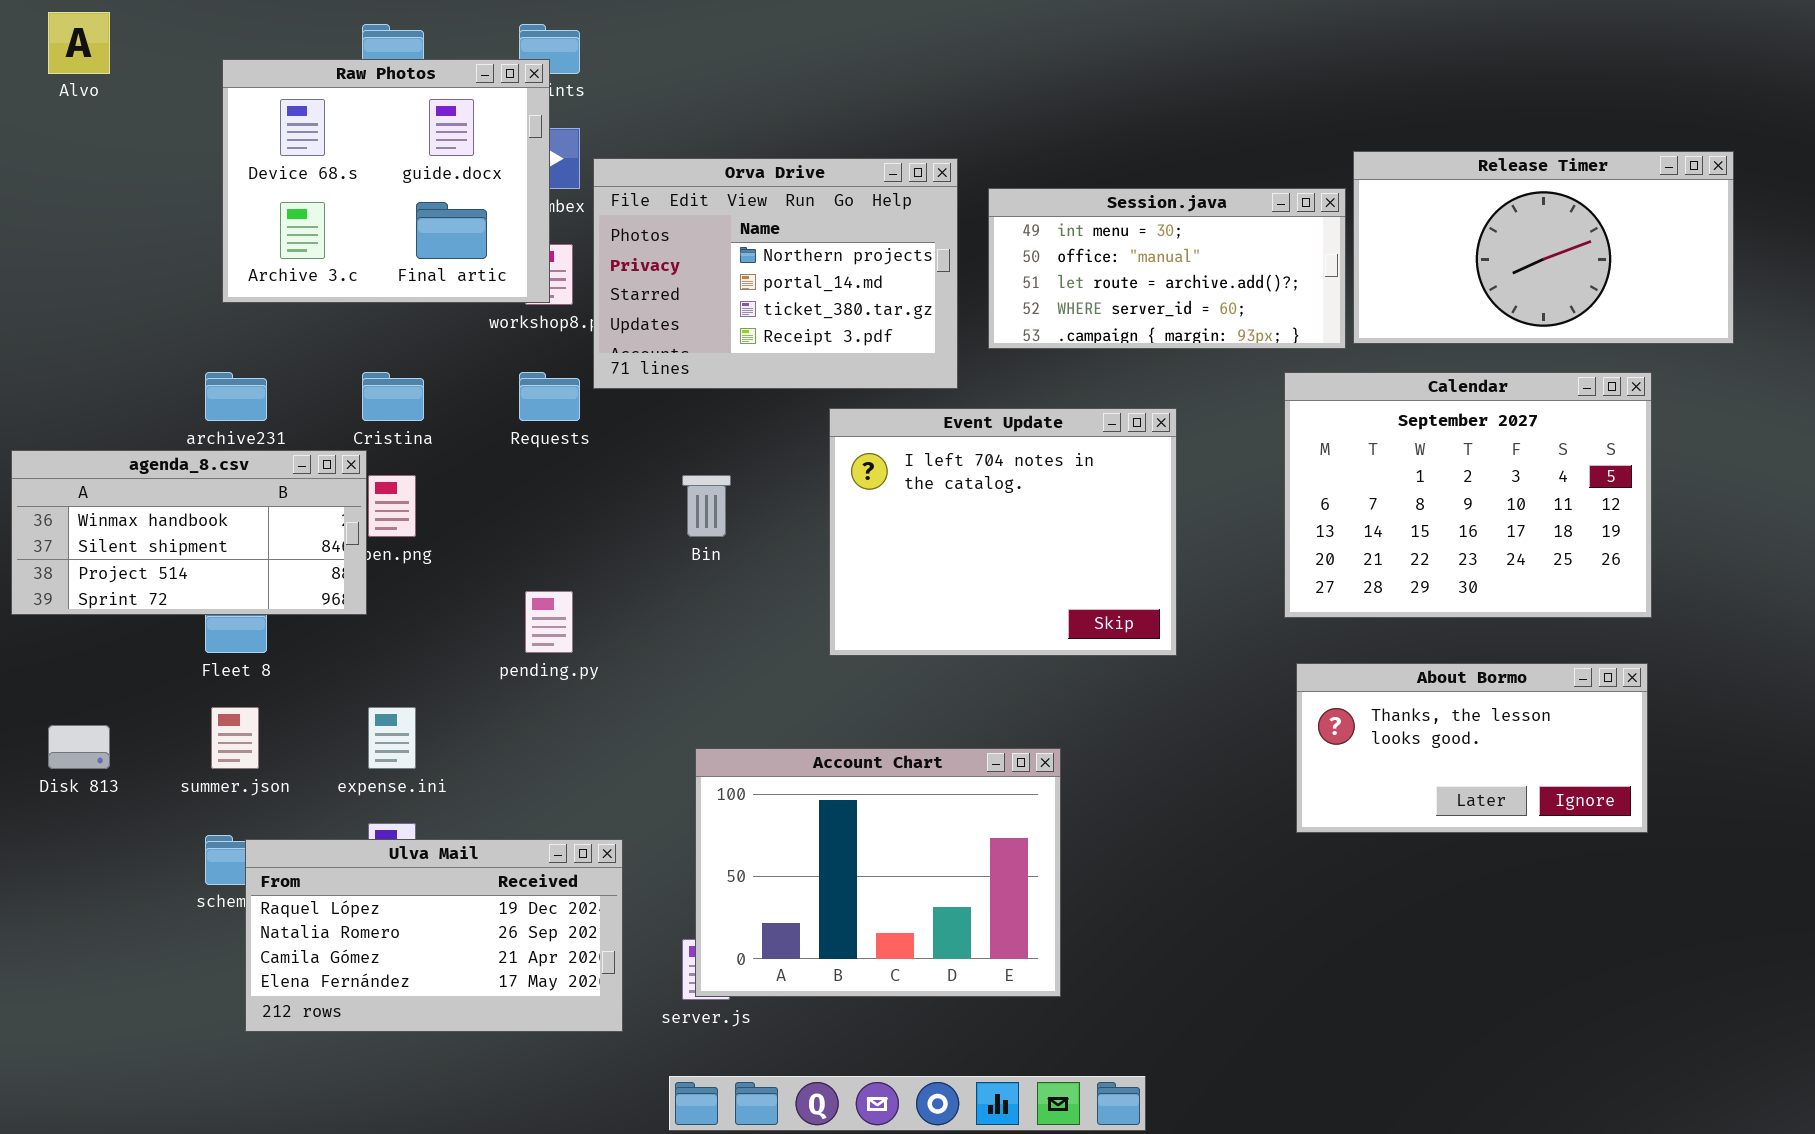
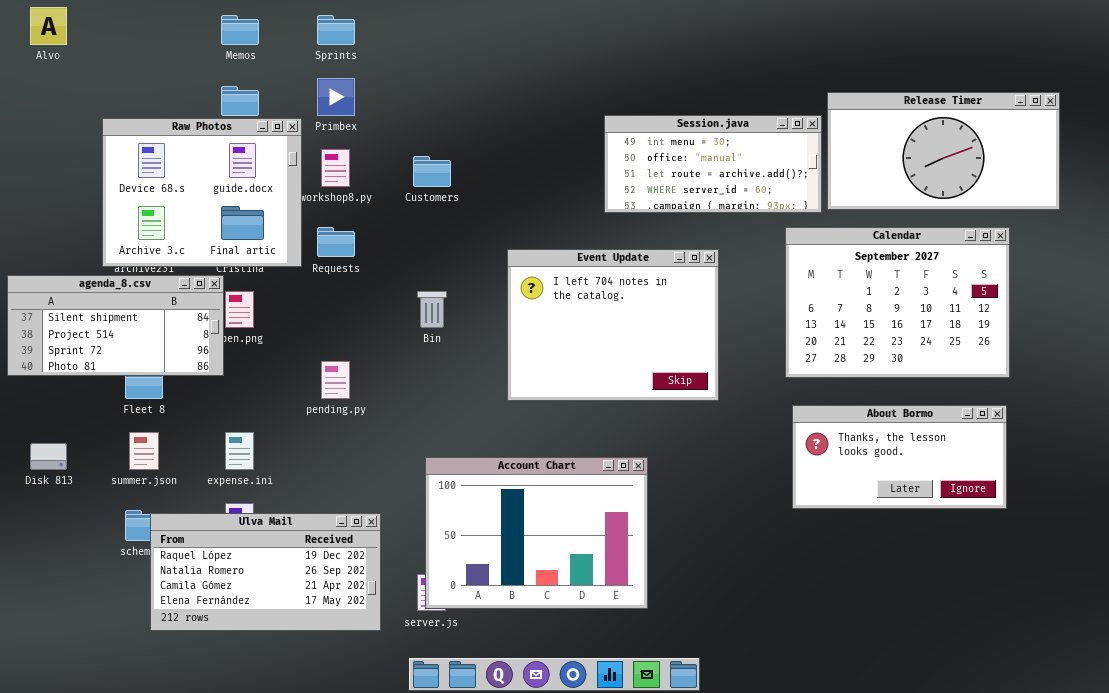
Raw Photos: [222,59,550,303] -> [102,118,302,267], moved
Orva Drive: [593,158,958,389] -> none, closed
agenda_8.csv: [11,450,367,615] -> [7,275,224,376], scrolled down 1 row

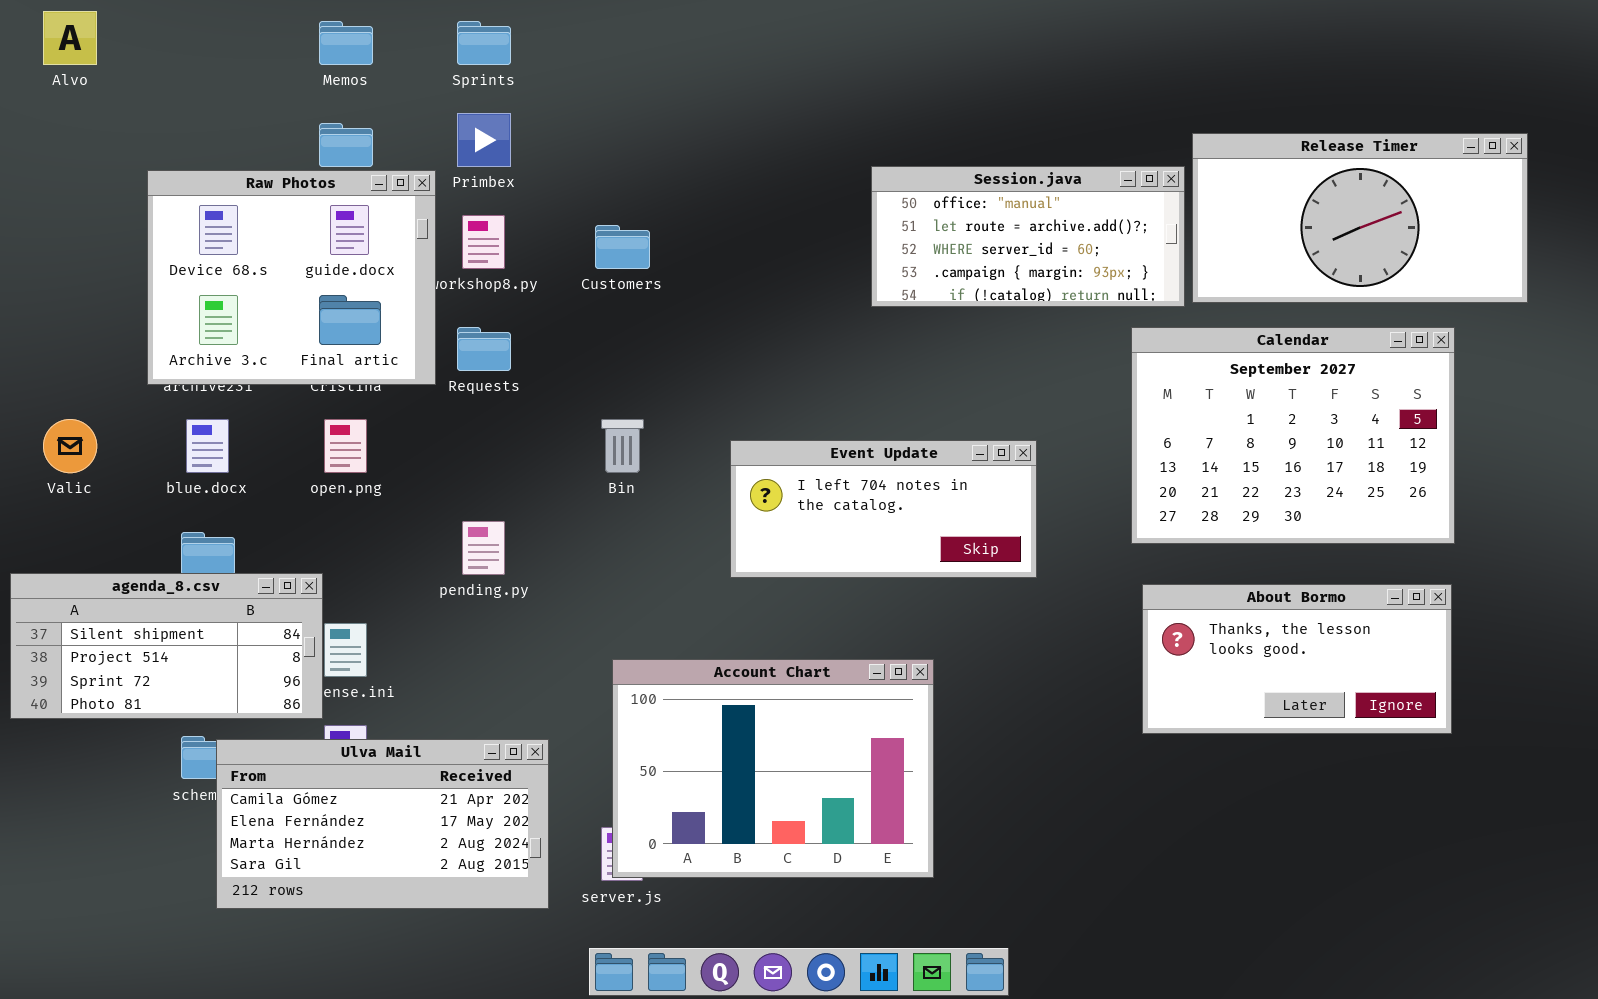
Session.java: [604,115,822,213] -> [871,166,1185,307], scrolled down 1 row
Event Update: [507,249,719,401] -> [730,440,1037,578], resized
agenda_8.csv: [7,275,224,376] -> [10,573,323,719], moved
Ulva Mail: [150,513,381,631] -> [216,739,549,909], scrolled down 2 rows

